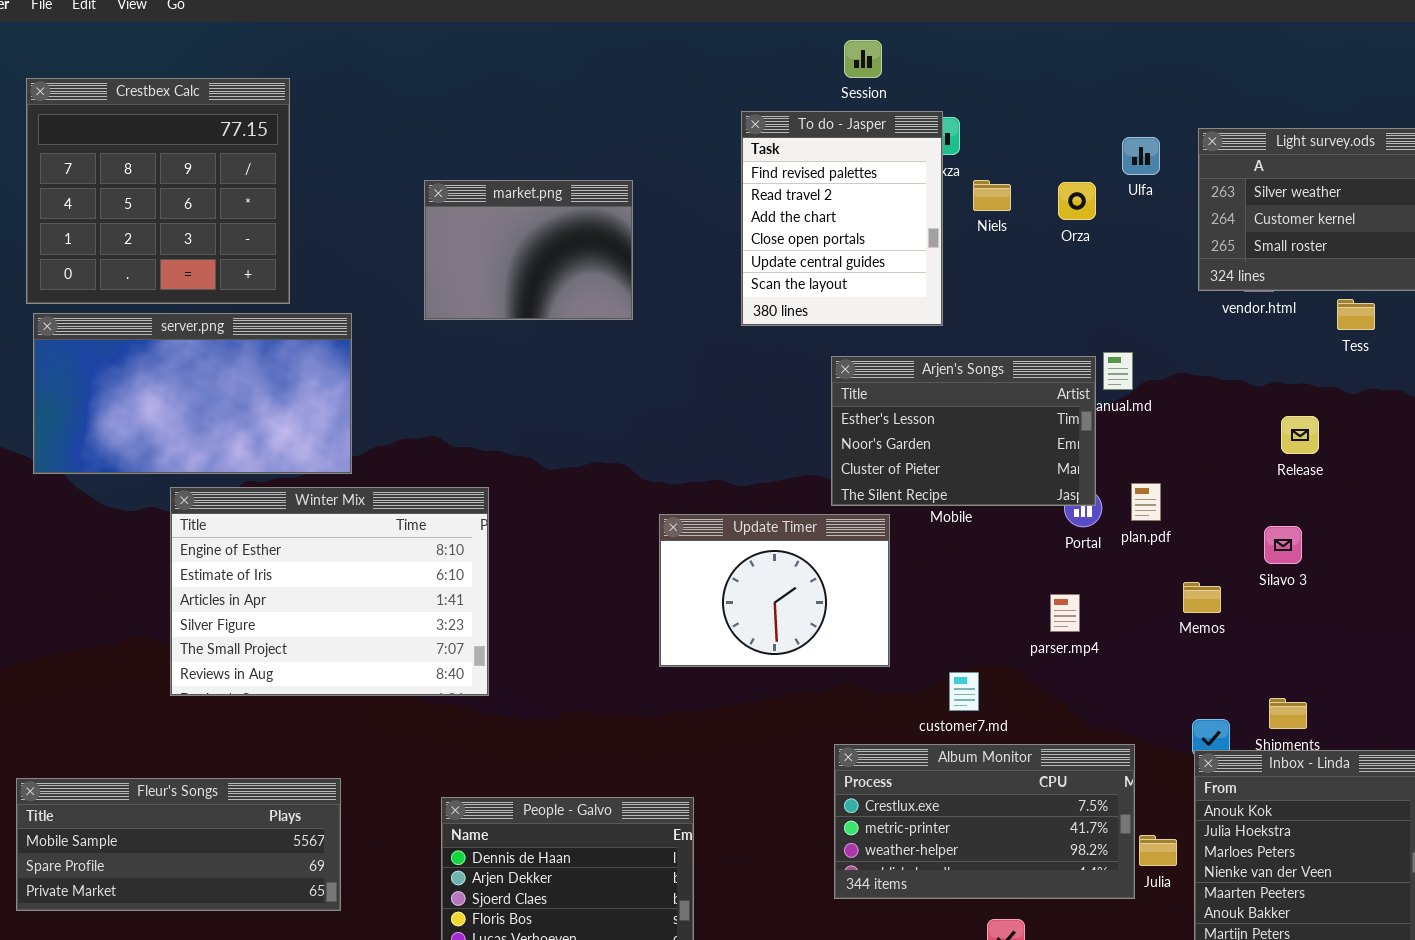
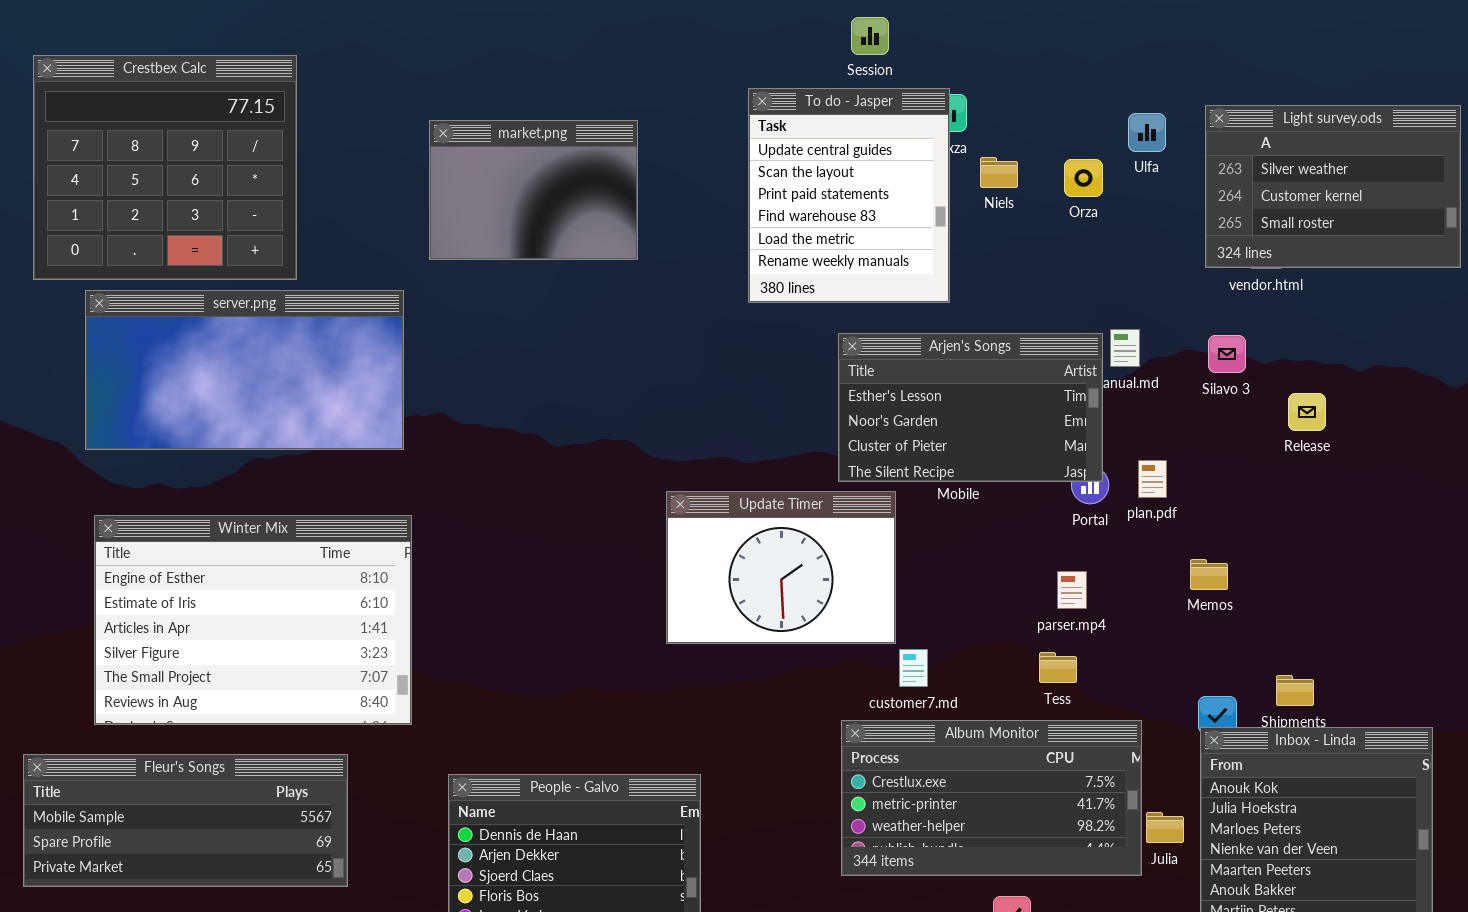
To do - Jasper: [741,111,943,326] -> [748,88,950,303], scrolled down 4 rows
market.png: [424,180,633,320] -> [429,120,638,260], moved
Tess: [1337,299,1375,330] -> [1039,652,1077,683], moved
server.png: [33,313,352,474] -> [85,290,404,450], moved
Winter Mix: [170,487,489,696] -> [94,515,412,725], moved
Silavo 3: [1264,526,1302,564] -> [1208,335,1246,373], moved
customer7.md: [949,672,979,711] -> [899,649,928,687], moved

